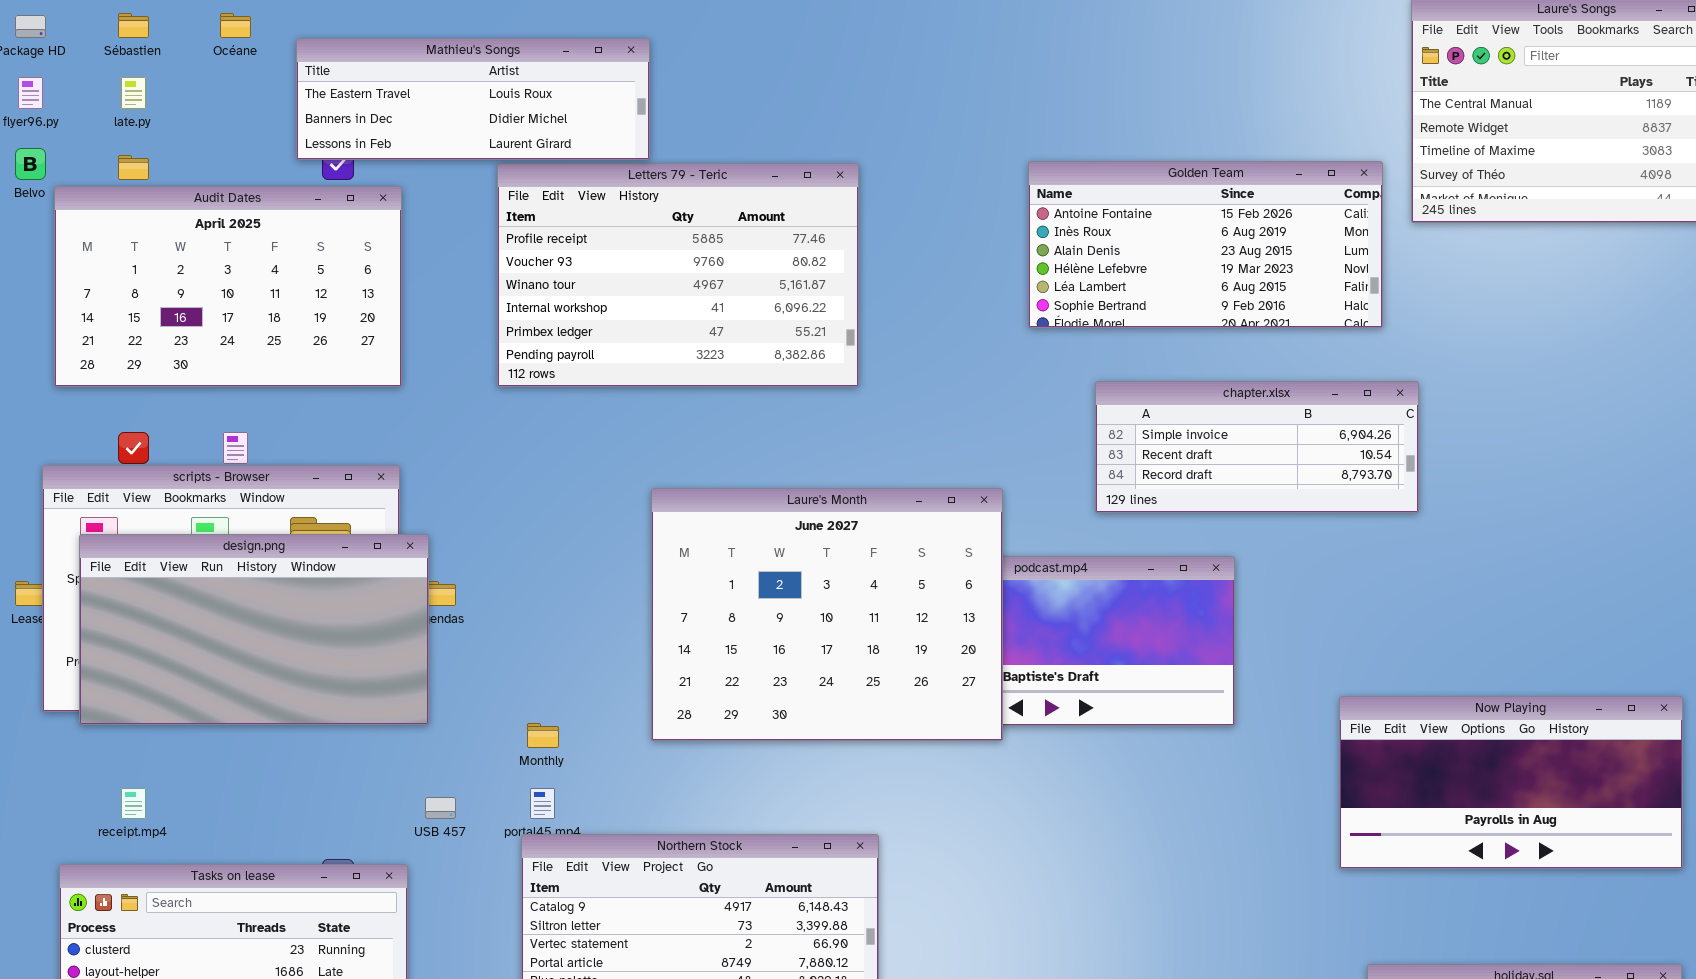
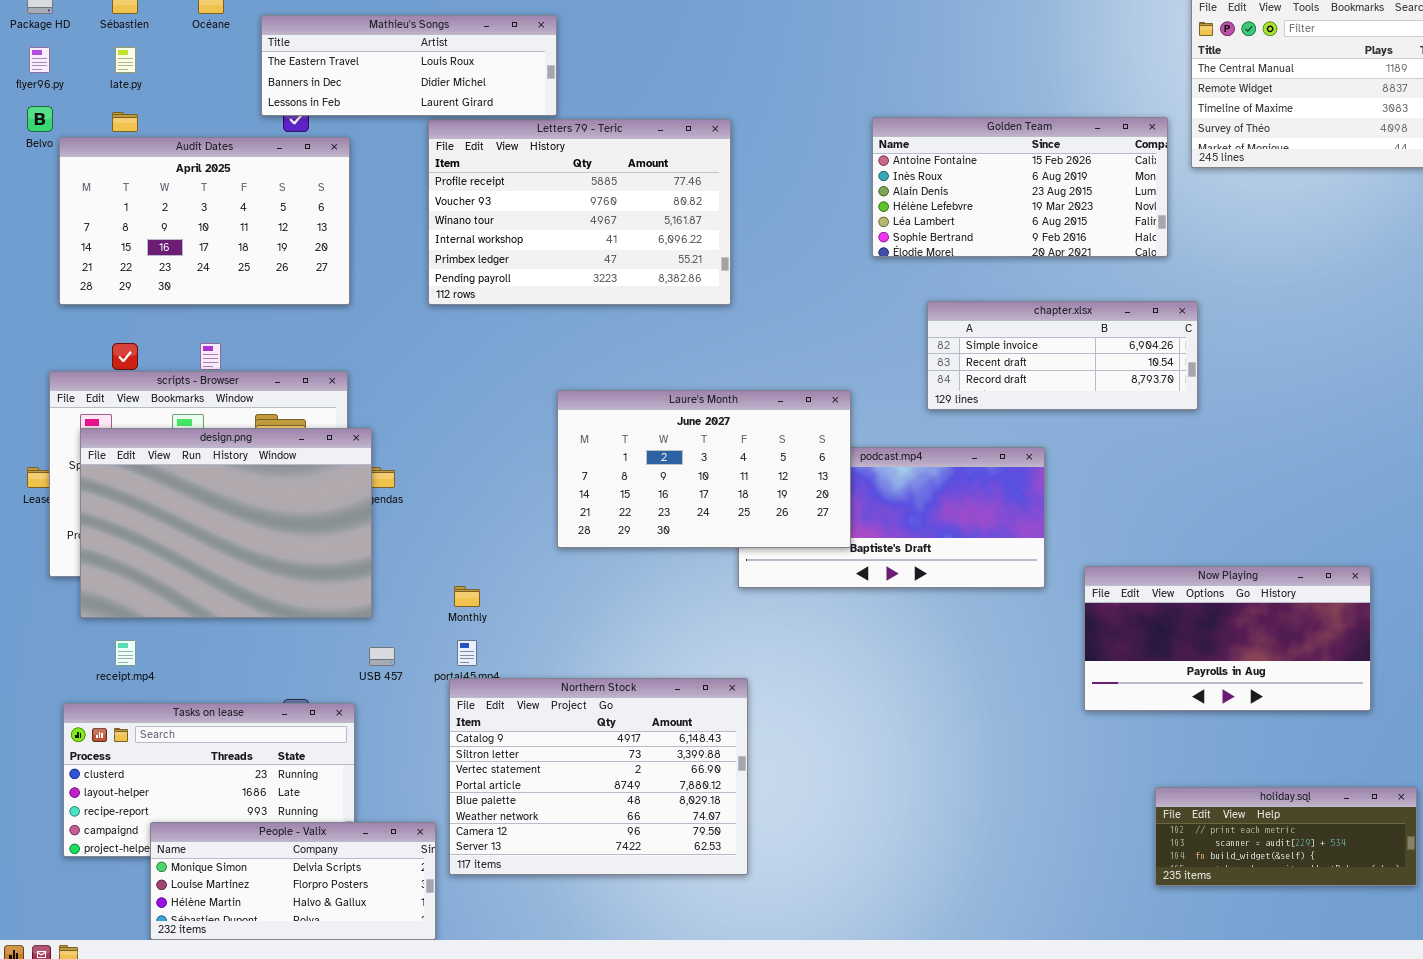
Laure's Month: [651,488,1003,741] -> [557,390,851,548], resized
design.png: [79,534,429,725] -> [80,428,372,618], resized
Now Playing: [1339,696,1683,869] -> [1084,566,1371,711], moved

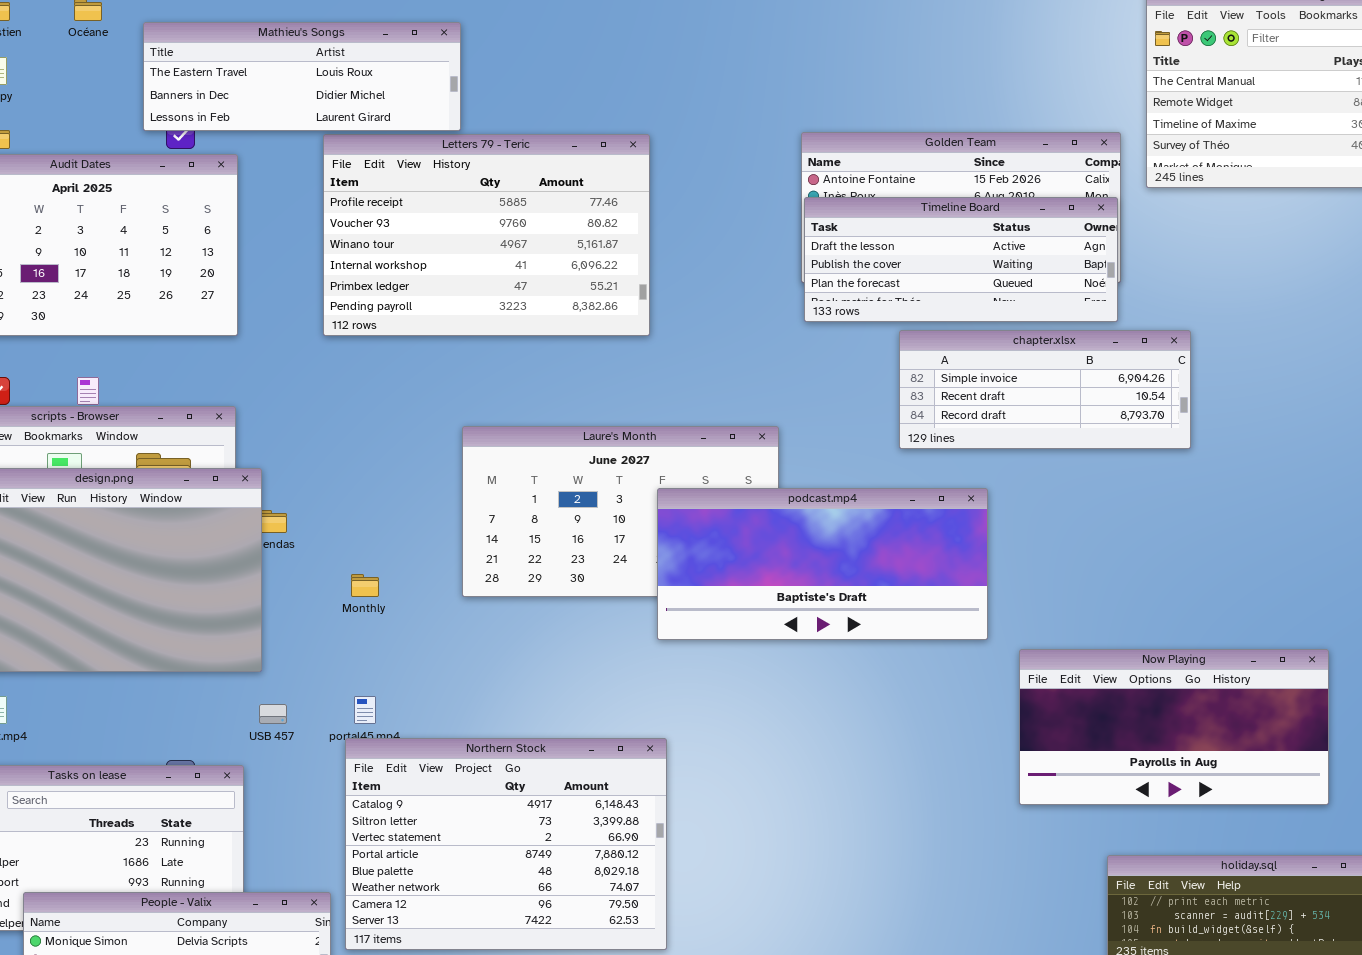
Timeline Board: none -> [804,197,1118,322], opened
chapter.xlsx: [927,301,1198,410] -> [899,330,1191,449], moved
podcast.mp4: [738,447,1045,588] -> [657,488,988,640], raised
Now Playing: [1084,566,1371,711] -> [1019,649,1329,805], moved
Monthly: [454,586,480,607] -> [351,574,379,597], moved

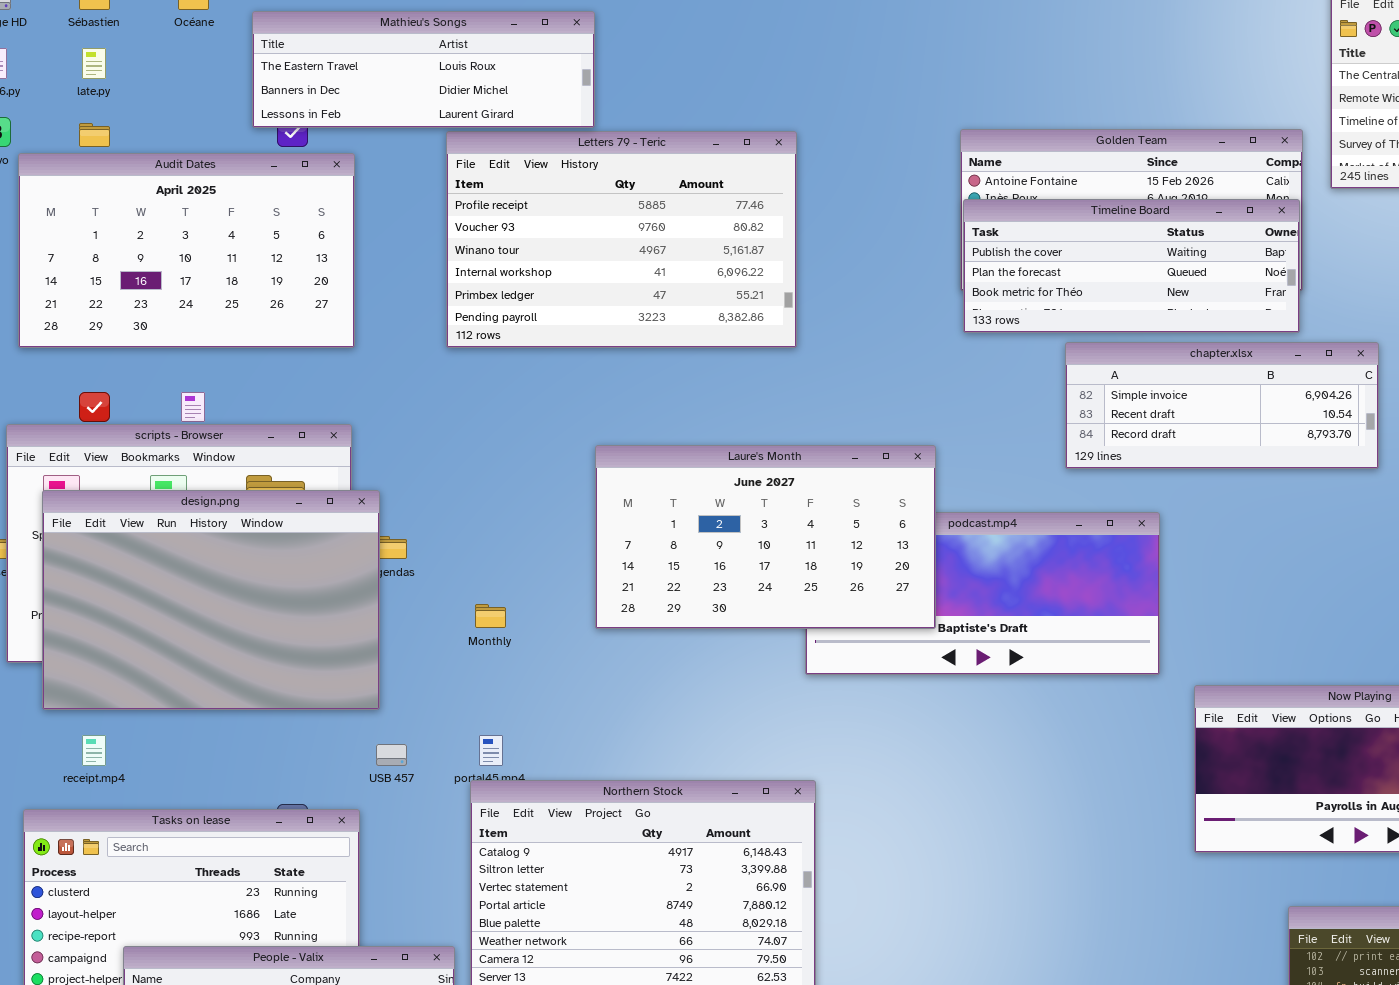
Timeline Board: [804,197,1118,322] -> [963,199,1300,333], scrolled down 1 row
Laure's Month: [462,426,779,597] -> [595,445,936,629], raised

